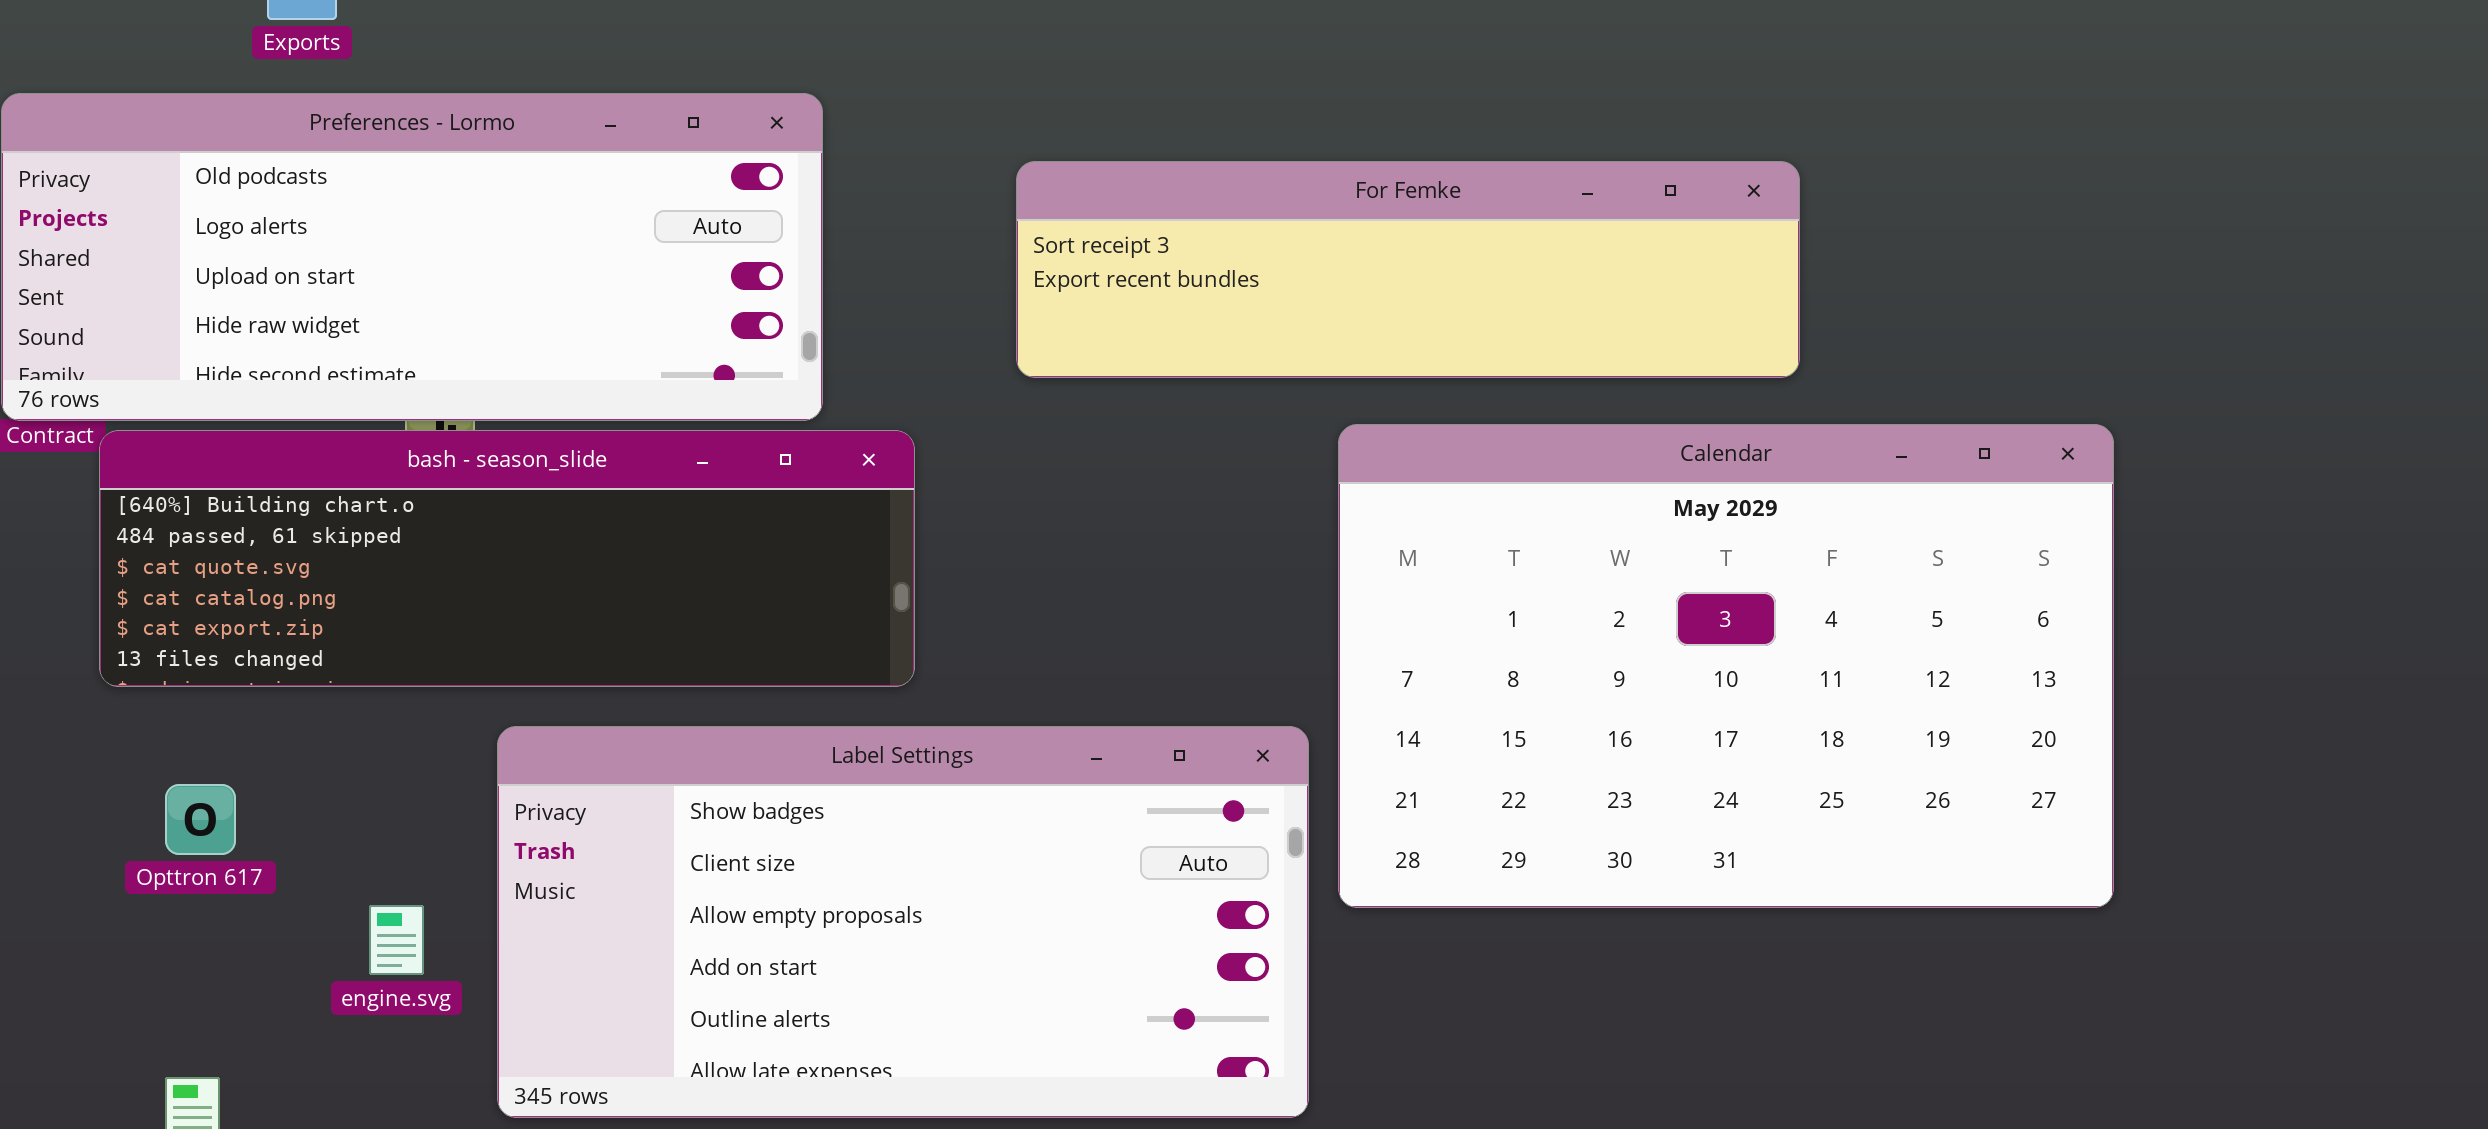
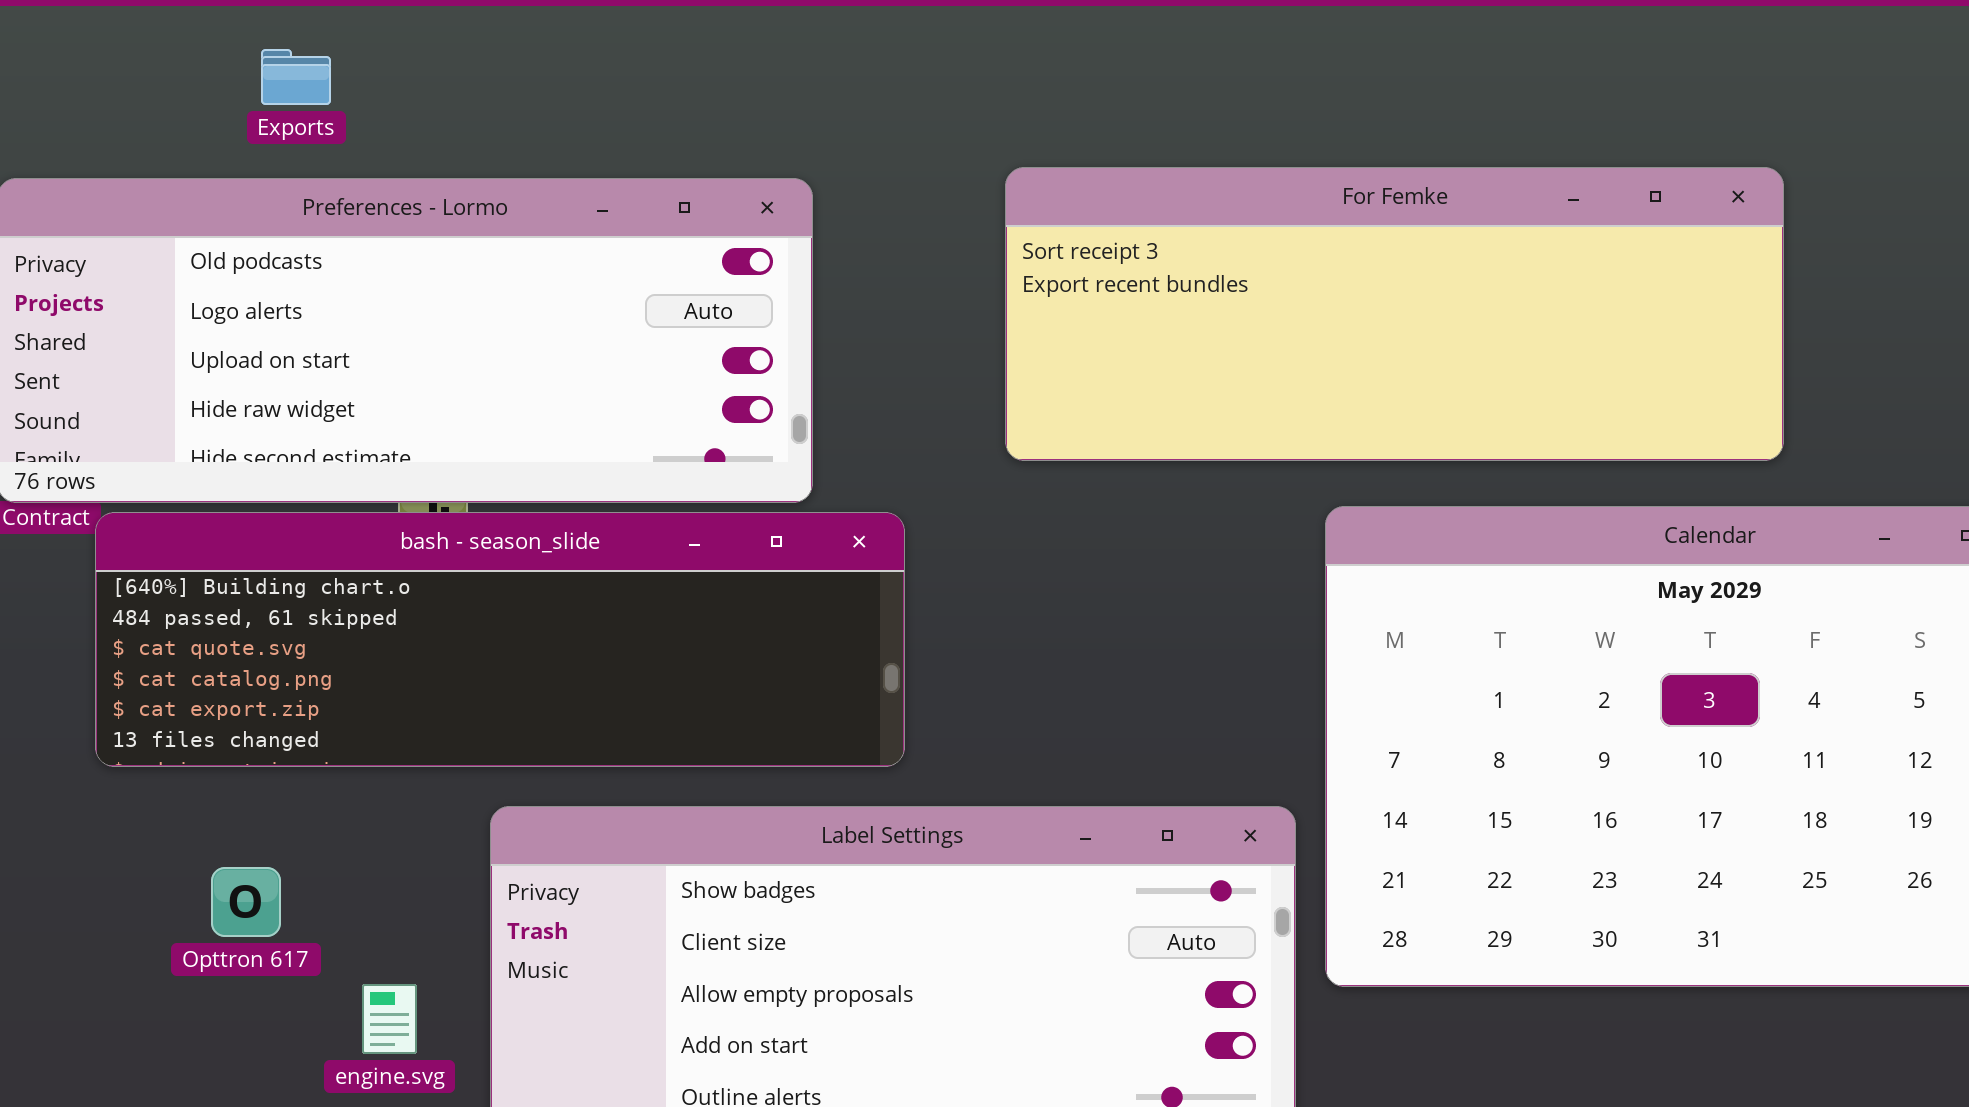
For Femke: [1016,161,1800,378] -> [1005,167,1784,461], resized
Opttron 617: [165,784,236,855] -> [211,867,281,937], moved

